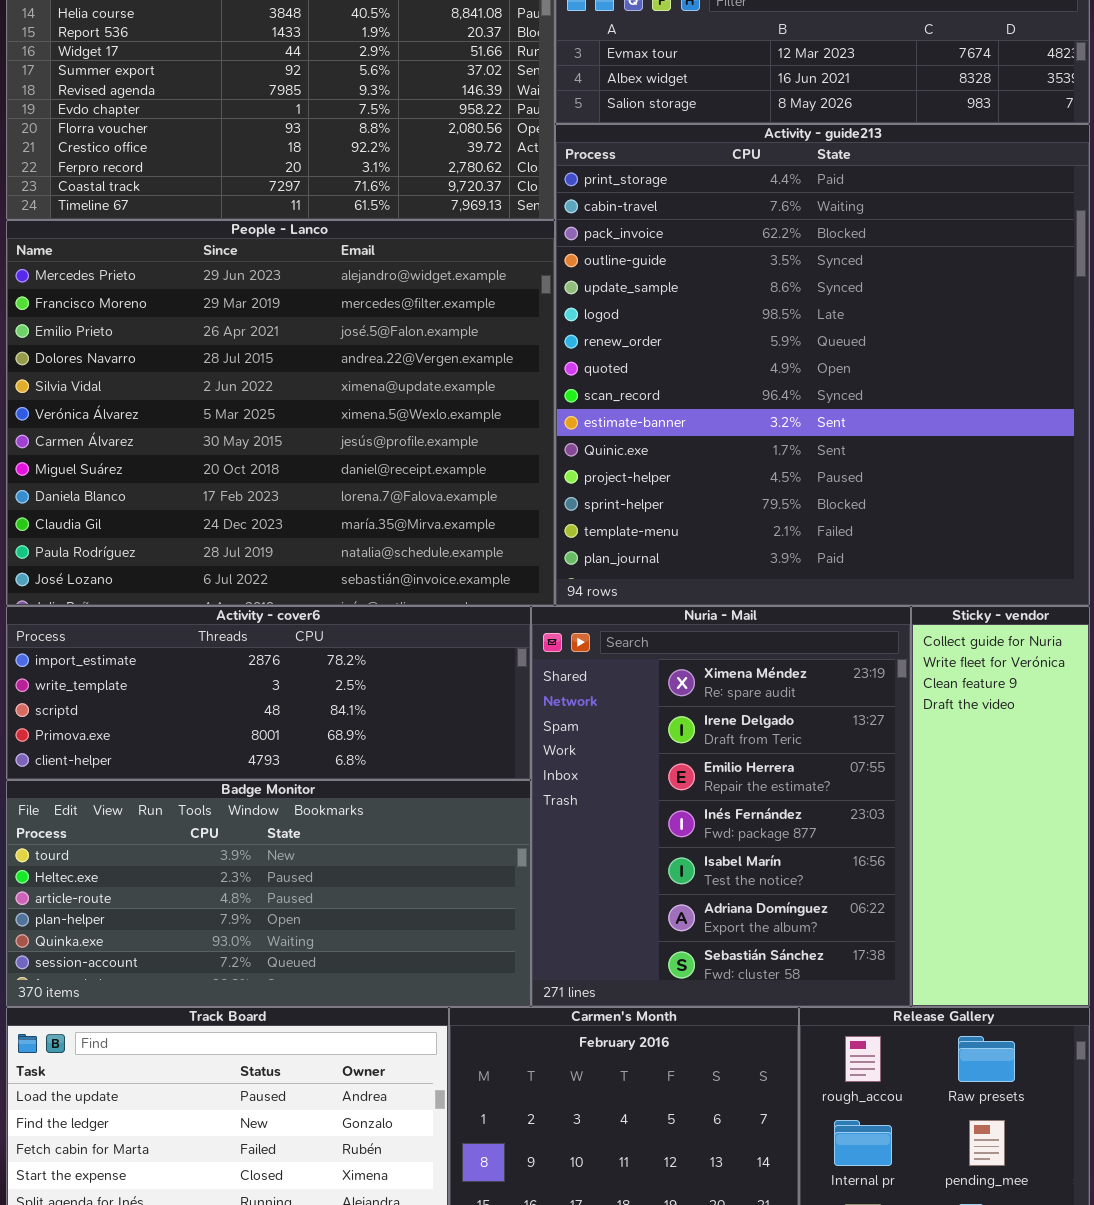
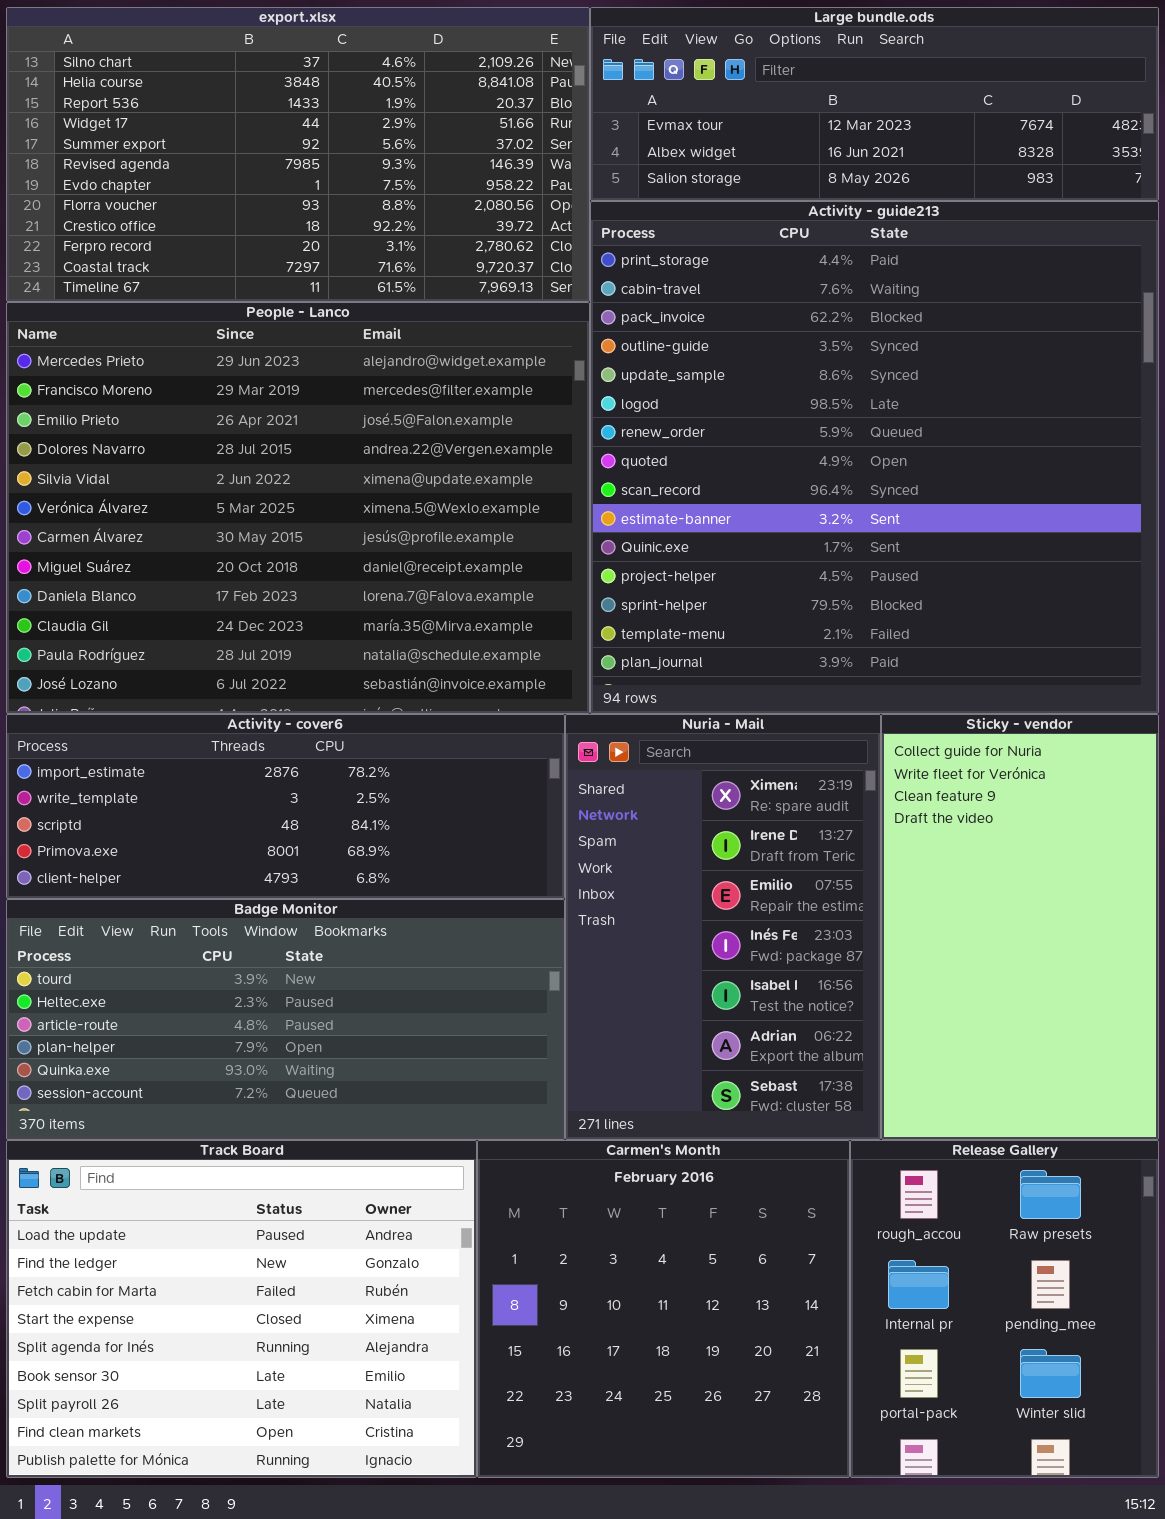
Nuria - Mail: [531,606,911,1007] -> [565,714,881,1140], resized
Sticky - vendor: [911,606,1090,1007] -> [881,714,1159,1140], resized

